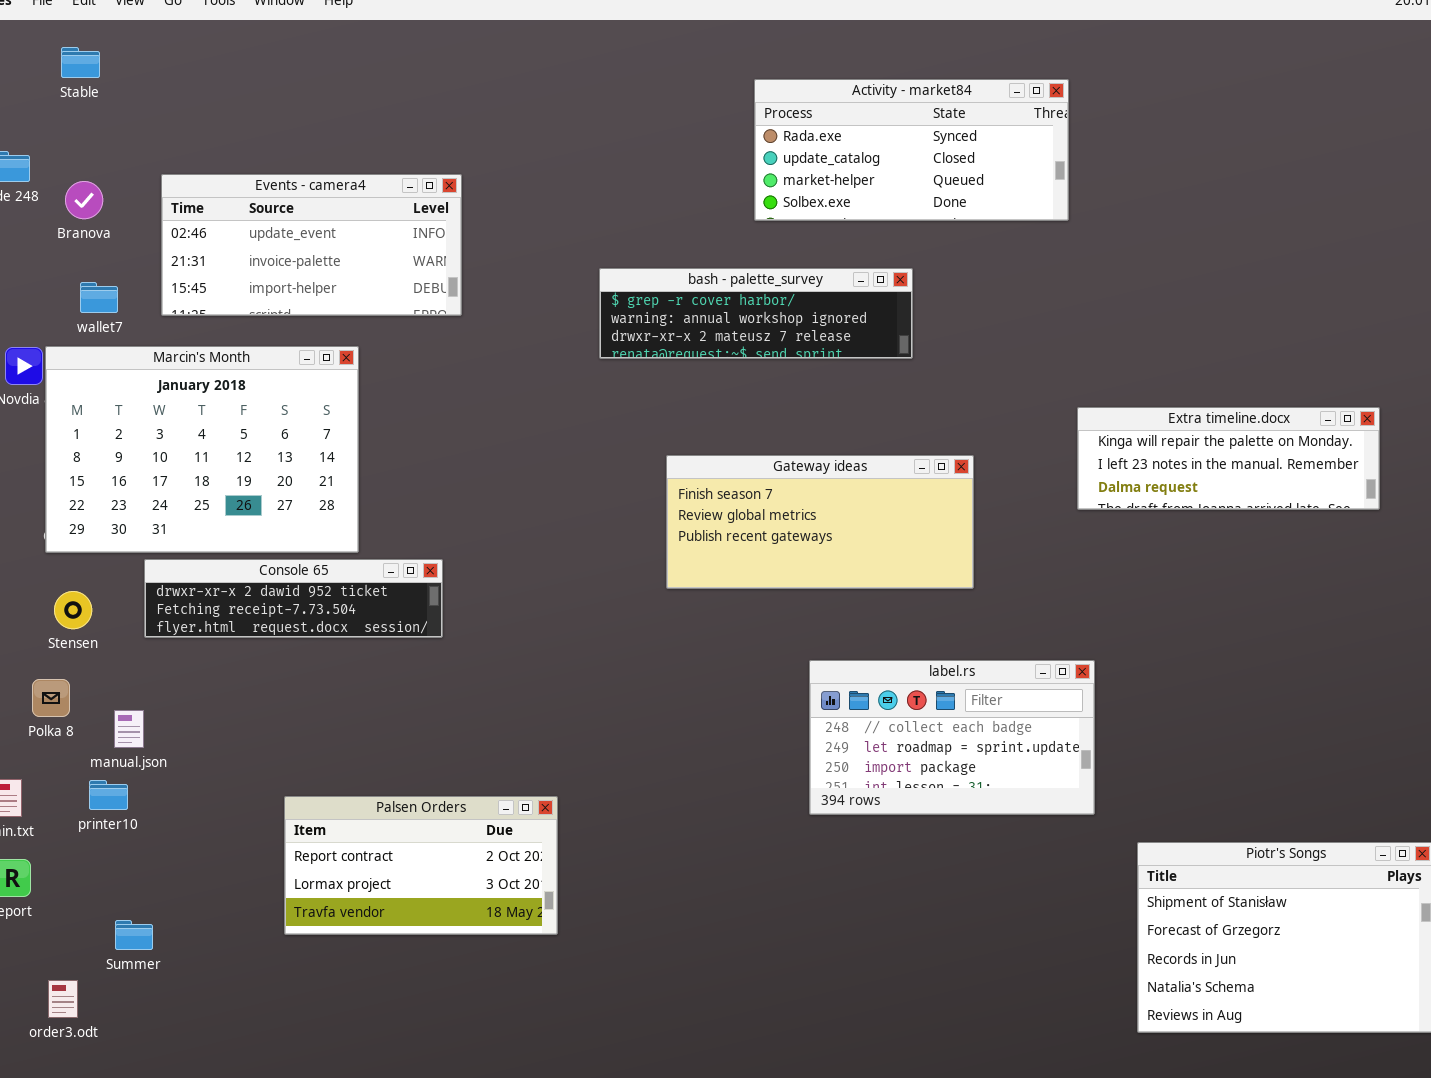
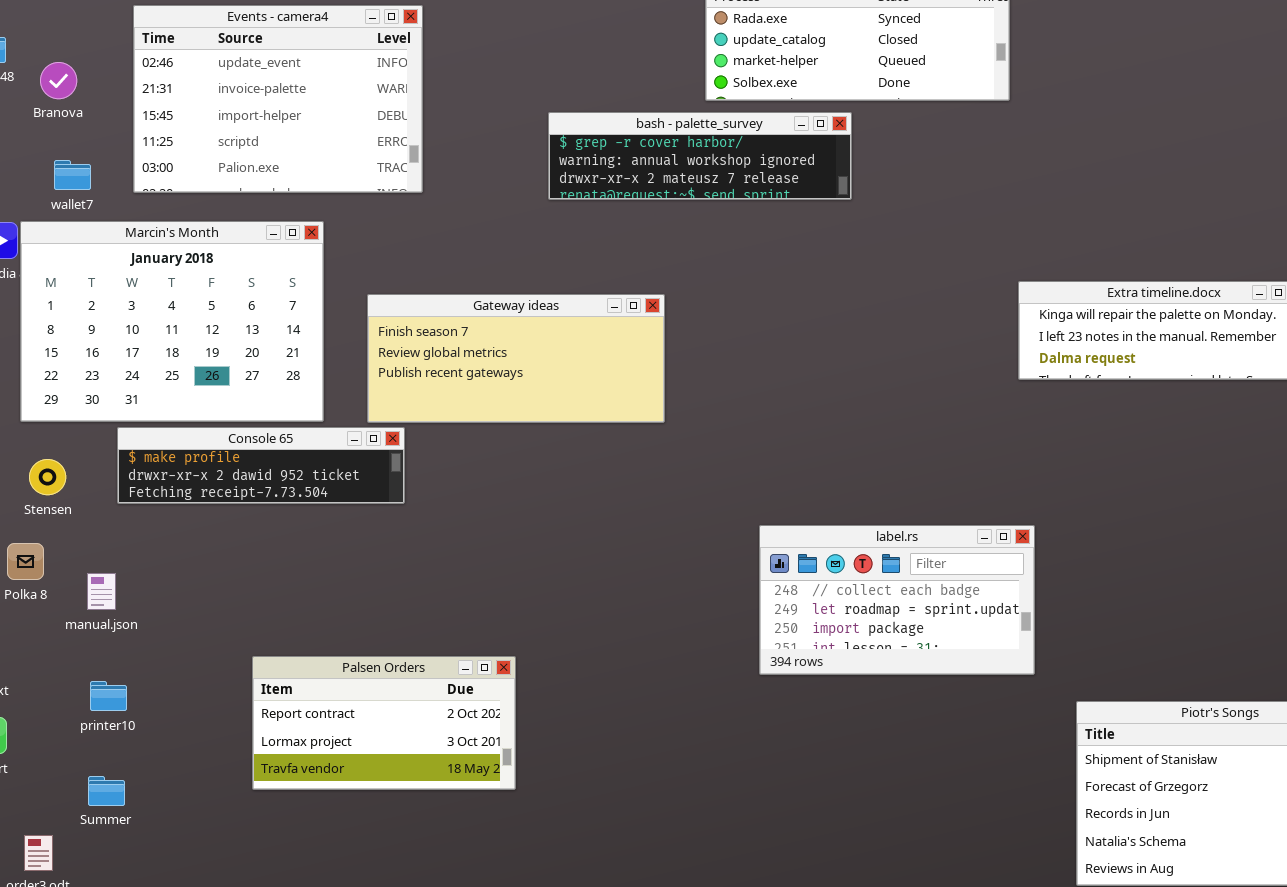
Events - camera4: [161,174,462,316] -> [133,5,423,193], resized
bash - palette_survey: [599,268,913,359] -> [548,112,852,200], moved
Gateway ideas: [666,455,974,589] -> [367,294,665,423], moved
Console 65: [144,559,443,638] -> [117,427,405,504], scrolled up 1 row
printer10: [89,780,128,810] -> [90,681,127,711], moved

